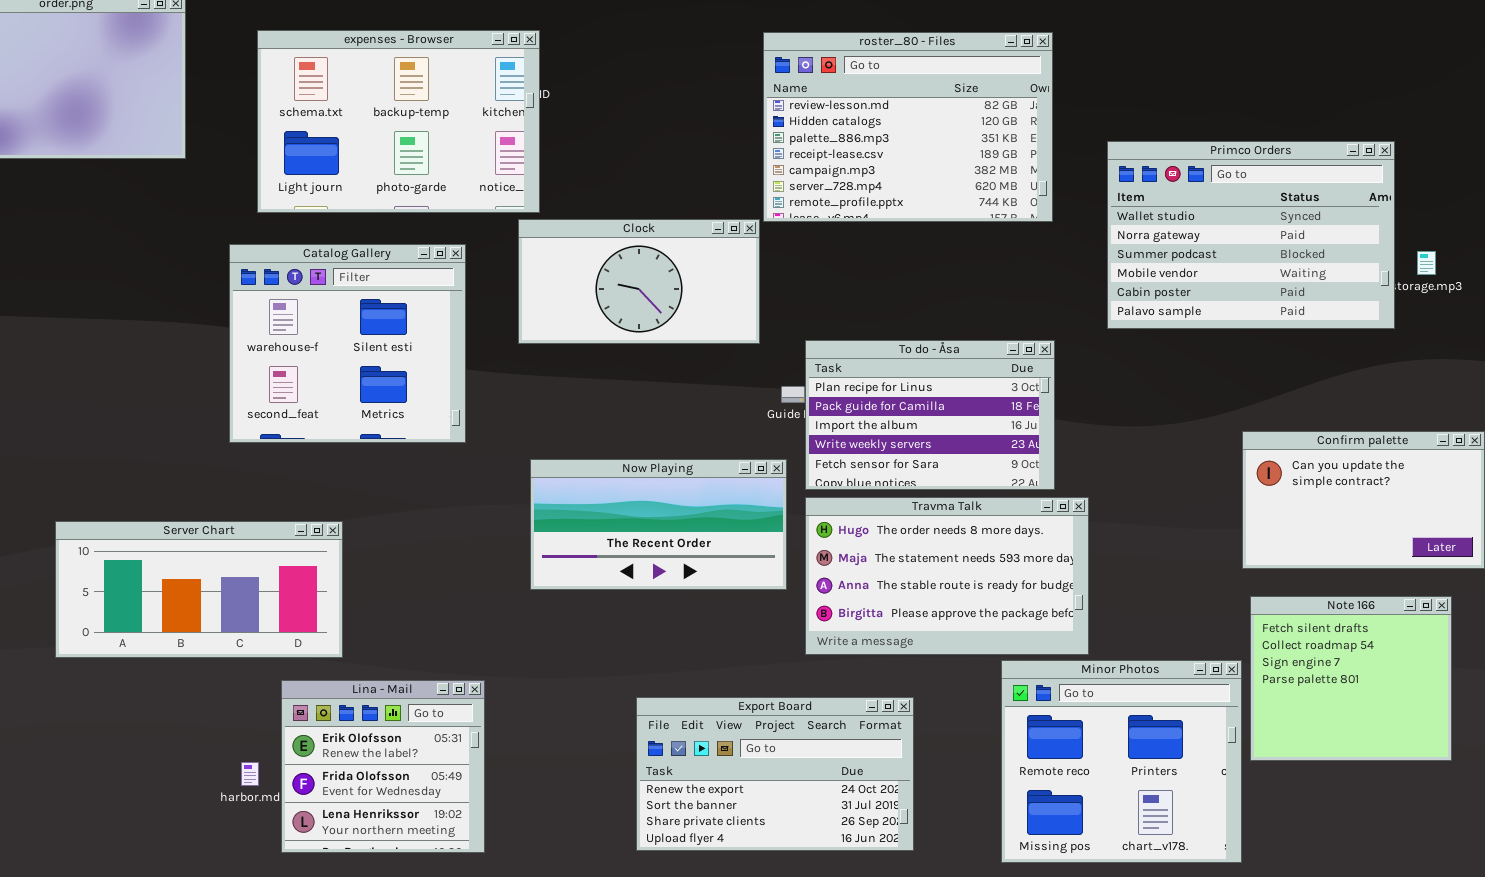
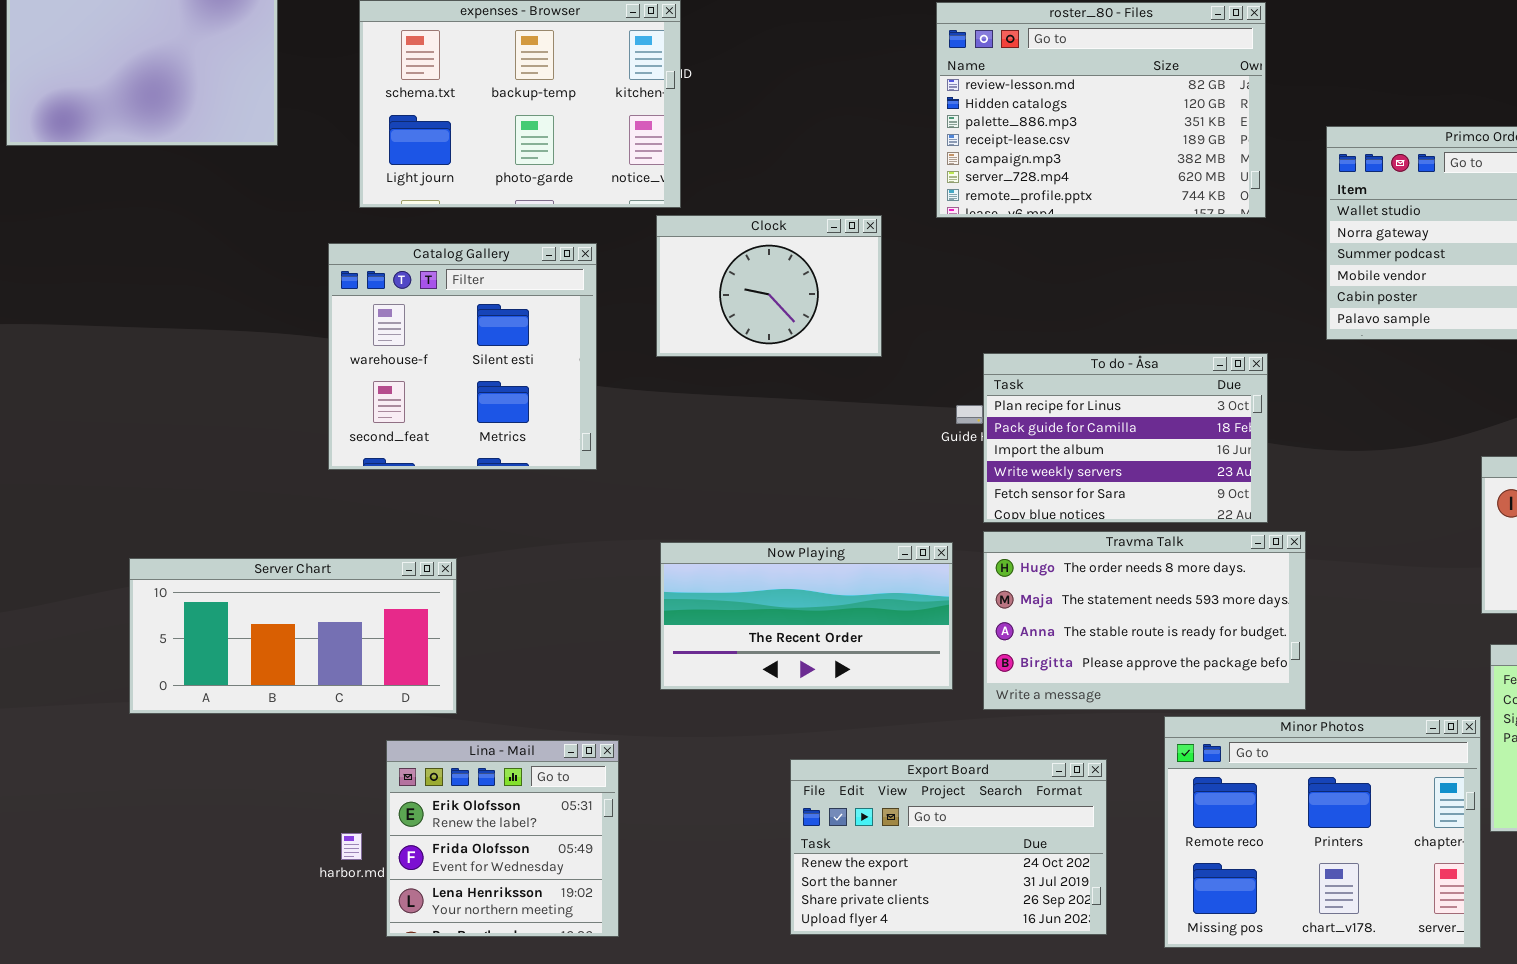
Clock: [518,219,760,344] -> [656,215,882,357], resized
Now Playing: [530,459,787,590] -> [660,542,953,690], moved
Minor Photos: [1001,660,1242,863] -> [1164,716,1481,948], resized

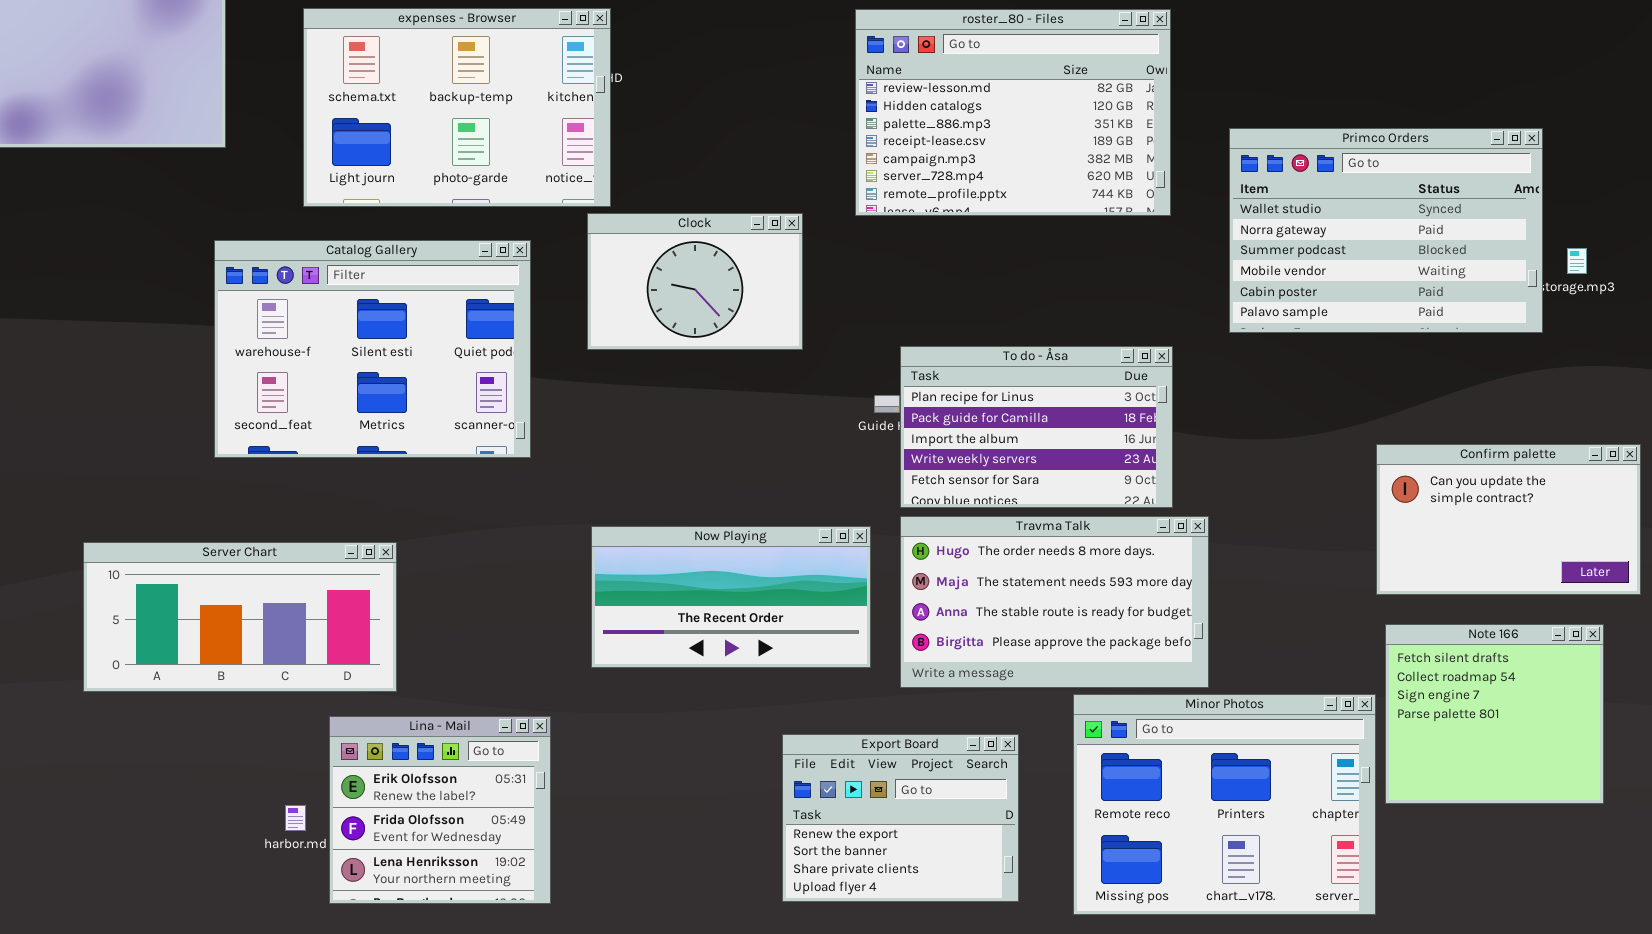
Catalog Gallery: [328,243,597,470] -> [214,240,531,458], resized
Export Board: [790,759,1107,935] -> [782,734,1019,902], resized

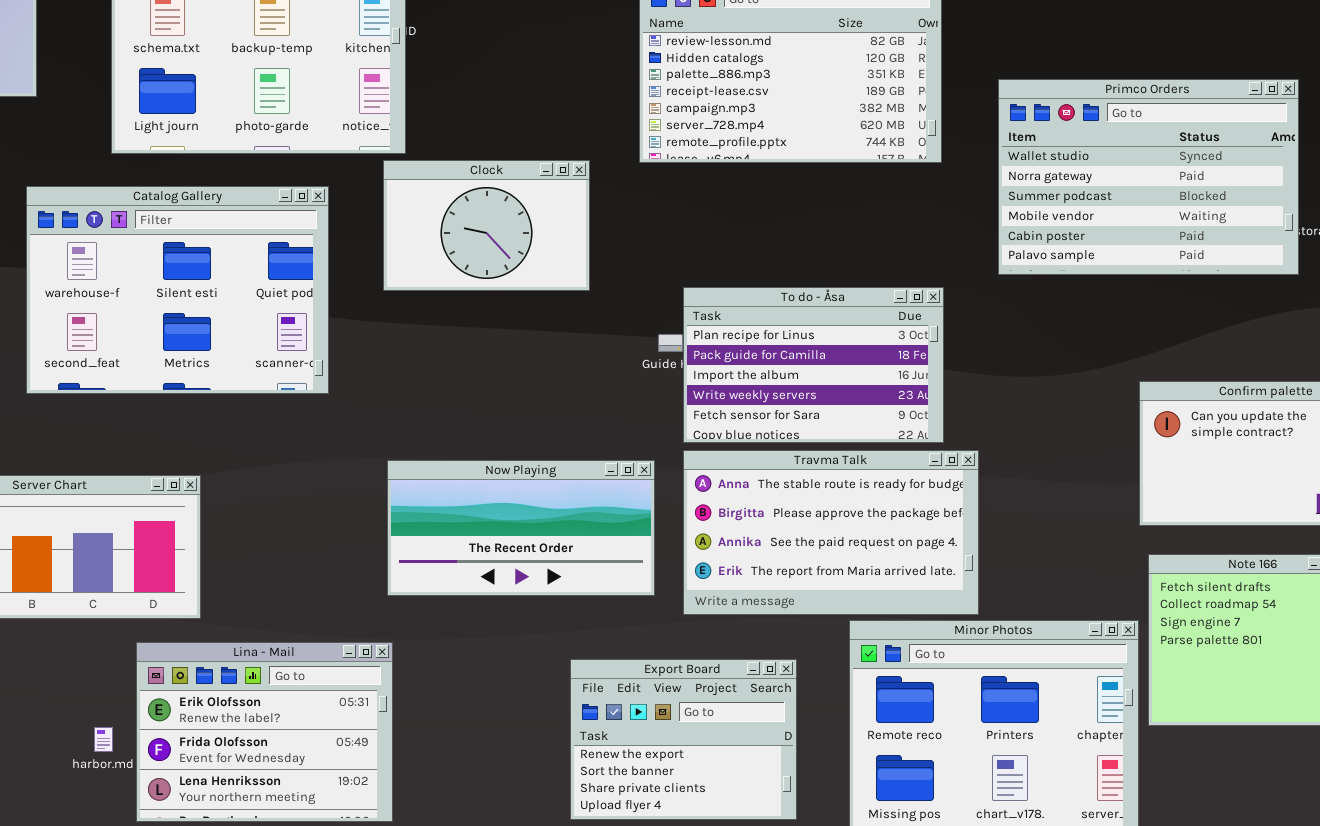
Travma Talk: [900,516,1209,688] -> [683,450,979,615], scrolled down 2 rows
Lina - Mail: [329,716,551,904] -> [136,642,393,822], resized

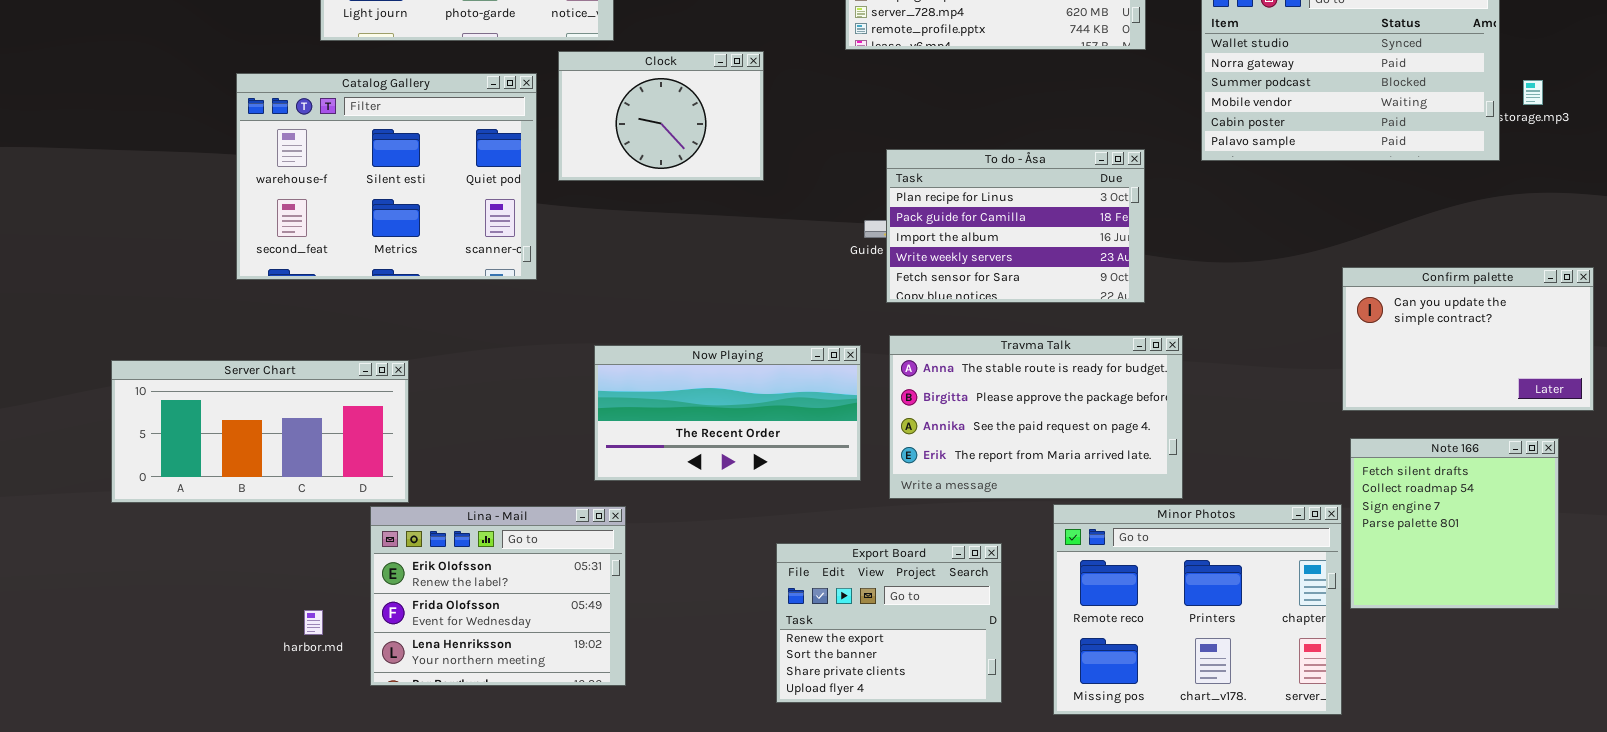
Clock: [383,160,590,291] -> [558,51,764,181], moved
To do - Åsa: [683,287,944,443] -> [886,149,1145,303], moved
Lina - Mail: [136,642,393,822] -> [370,506,626,686], moved

